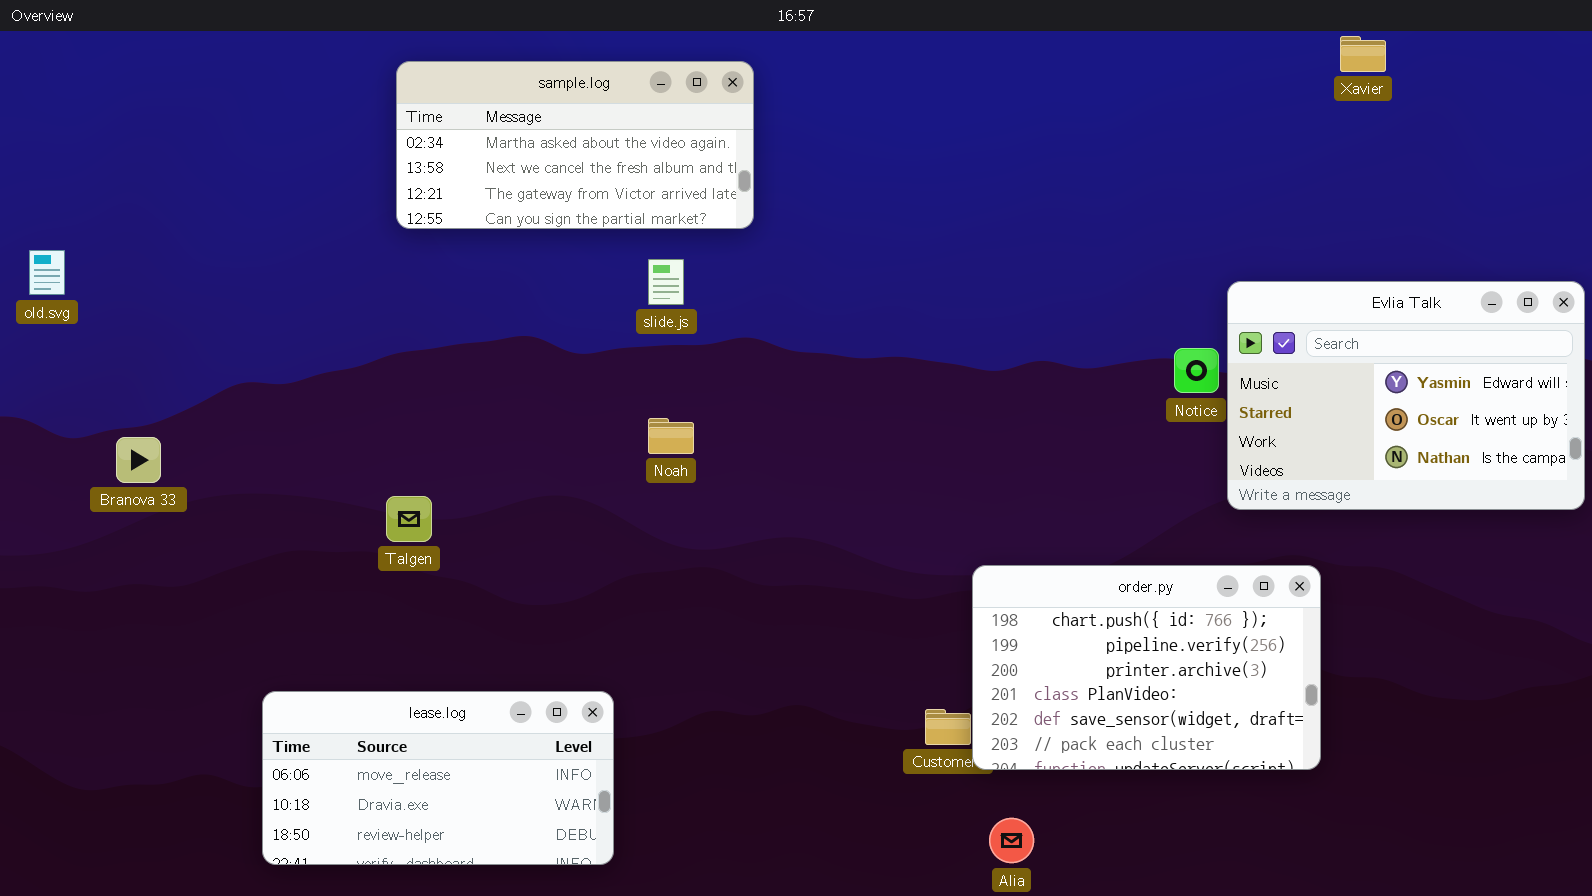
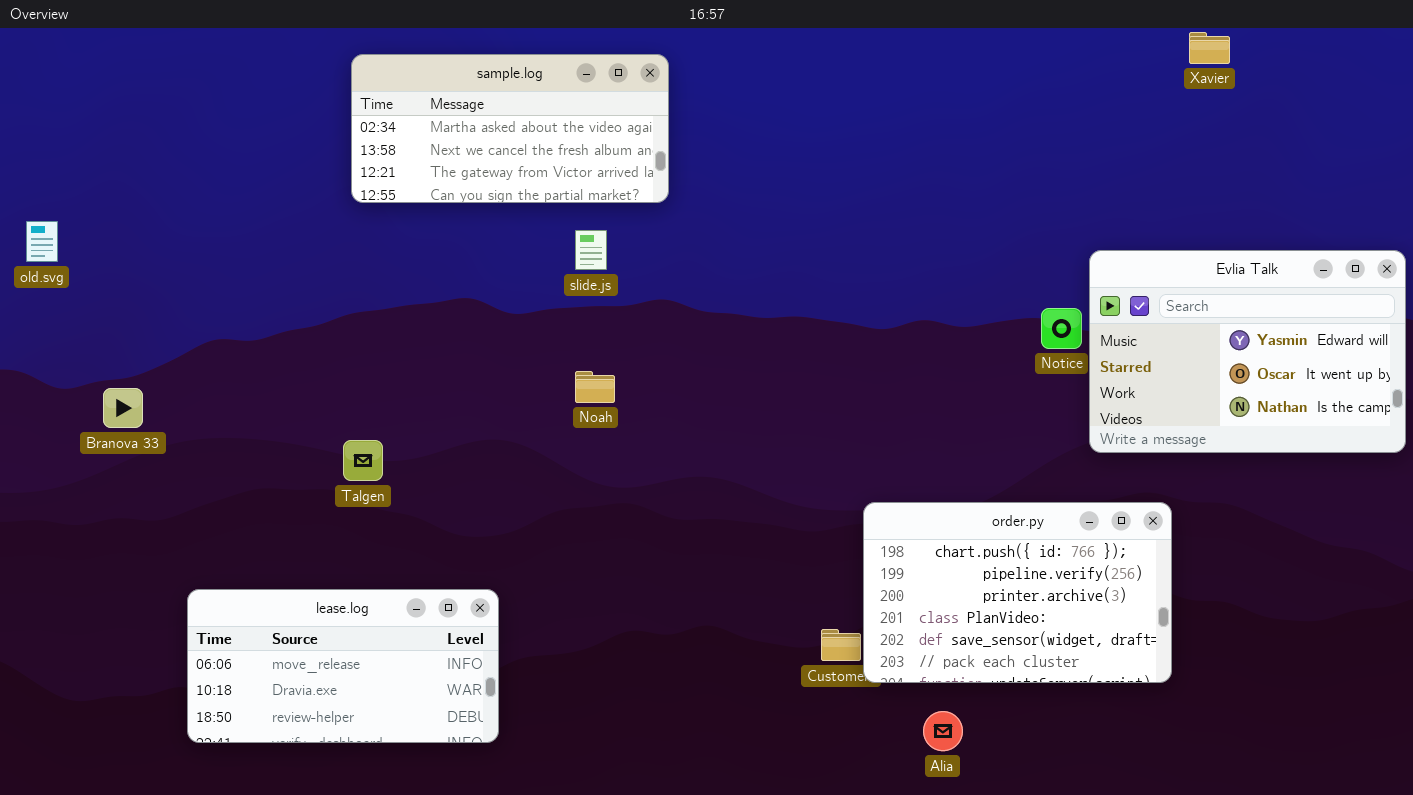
lease.log: [262,691,614,865] -> [187,589,499,743], moved
Alia: [989,818,1034,863] -> [923,711,963,751], moved

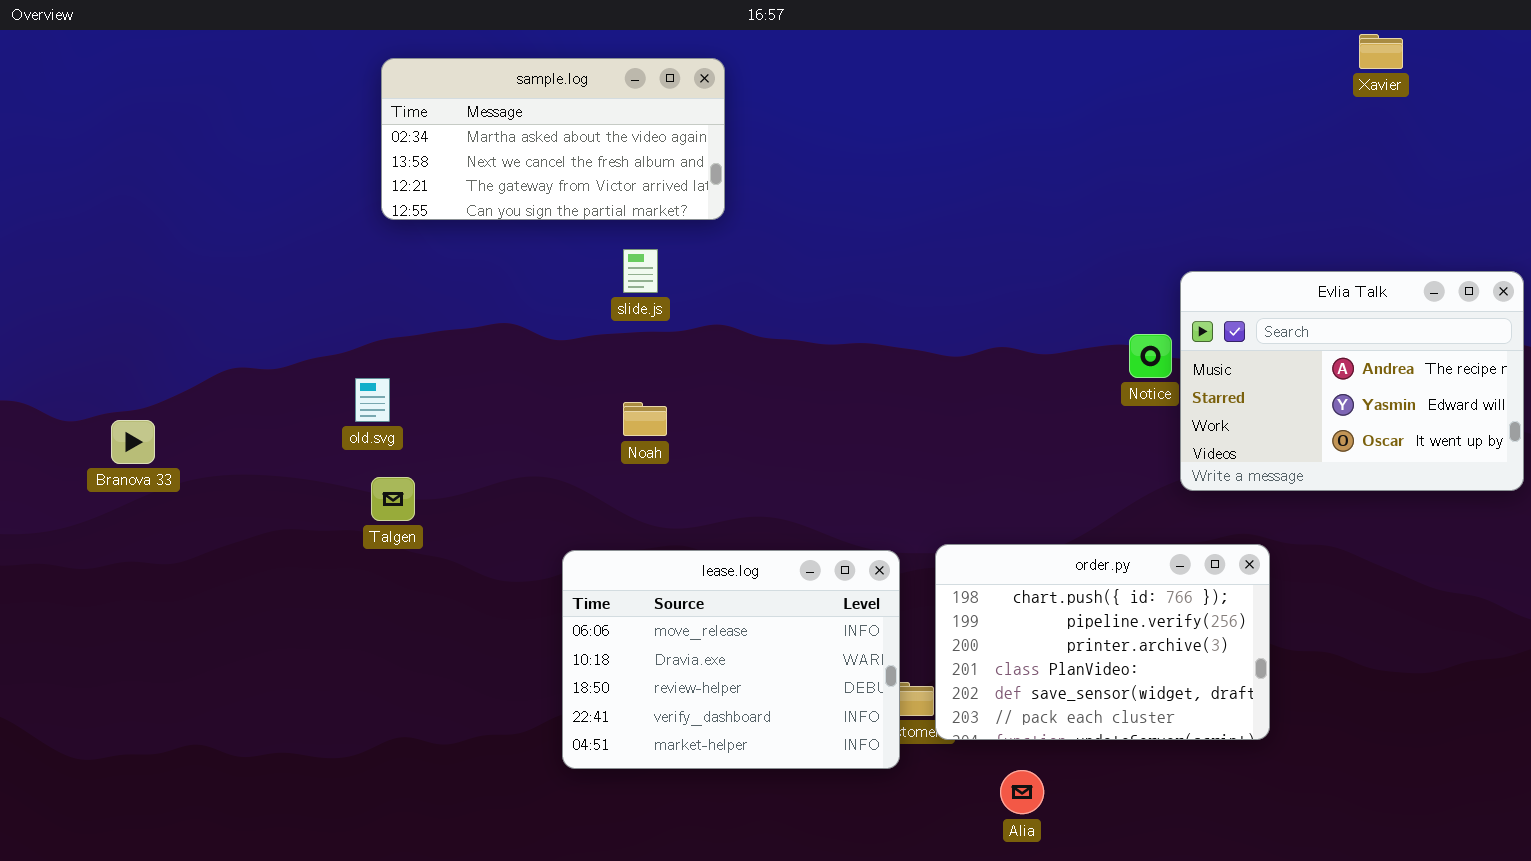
Xavier: [1189,32,1230,64] -> [1359,34,1403,69], moved
old.svg: [26,221,58,262] -> [355,378,390,422], moved
Evlia Talk: [1089,250,1406,453] -> [1180,271,1524,491], scrolled up 1 row
lease.log: [187,589,499,743] -> [562,550,900,769], moved, resized

